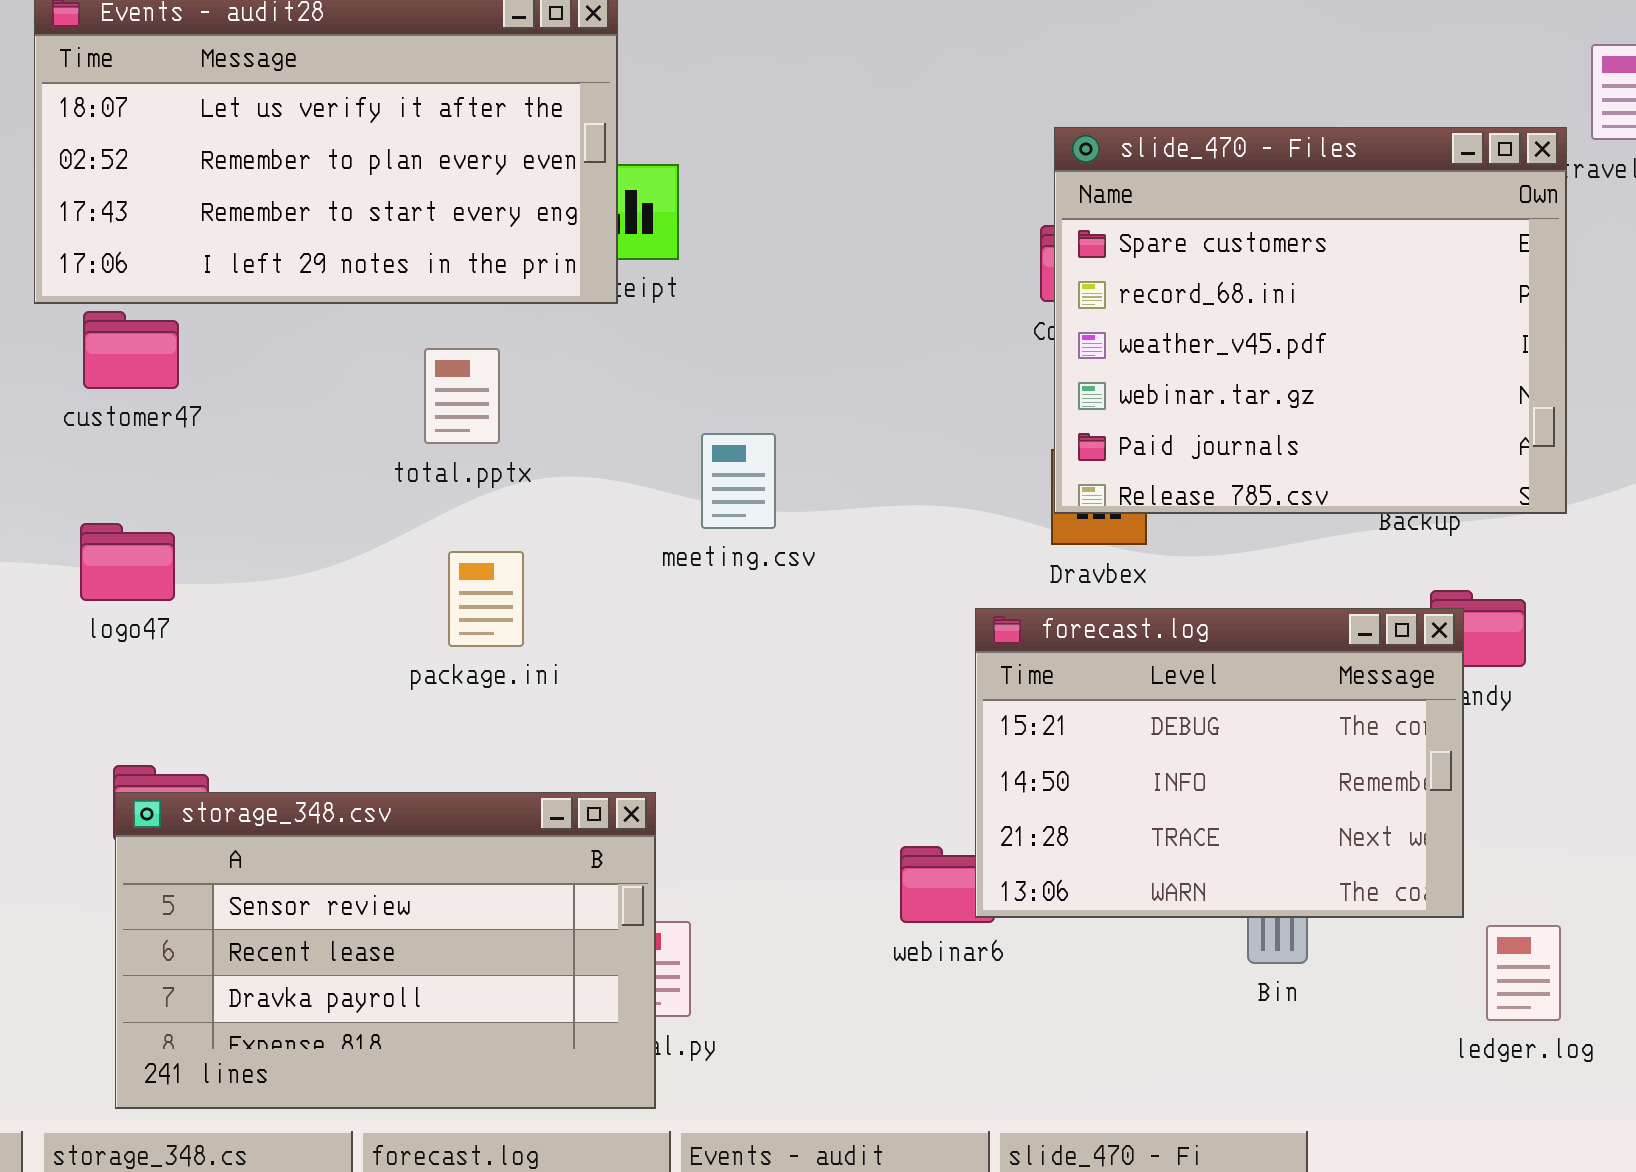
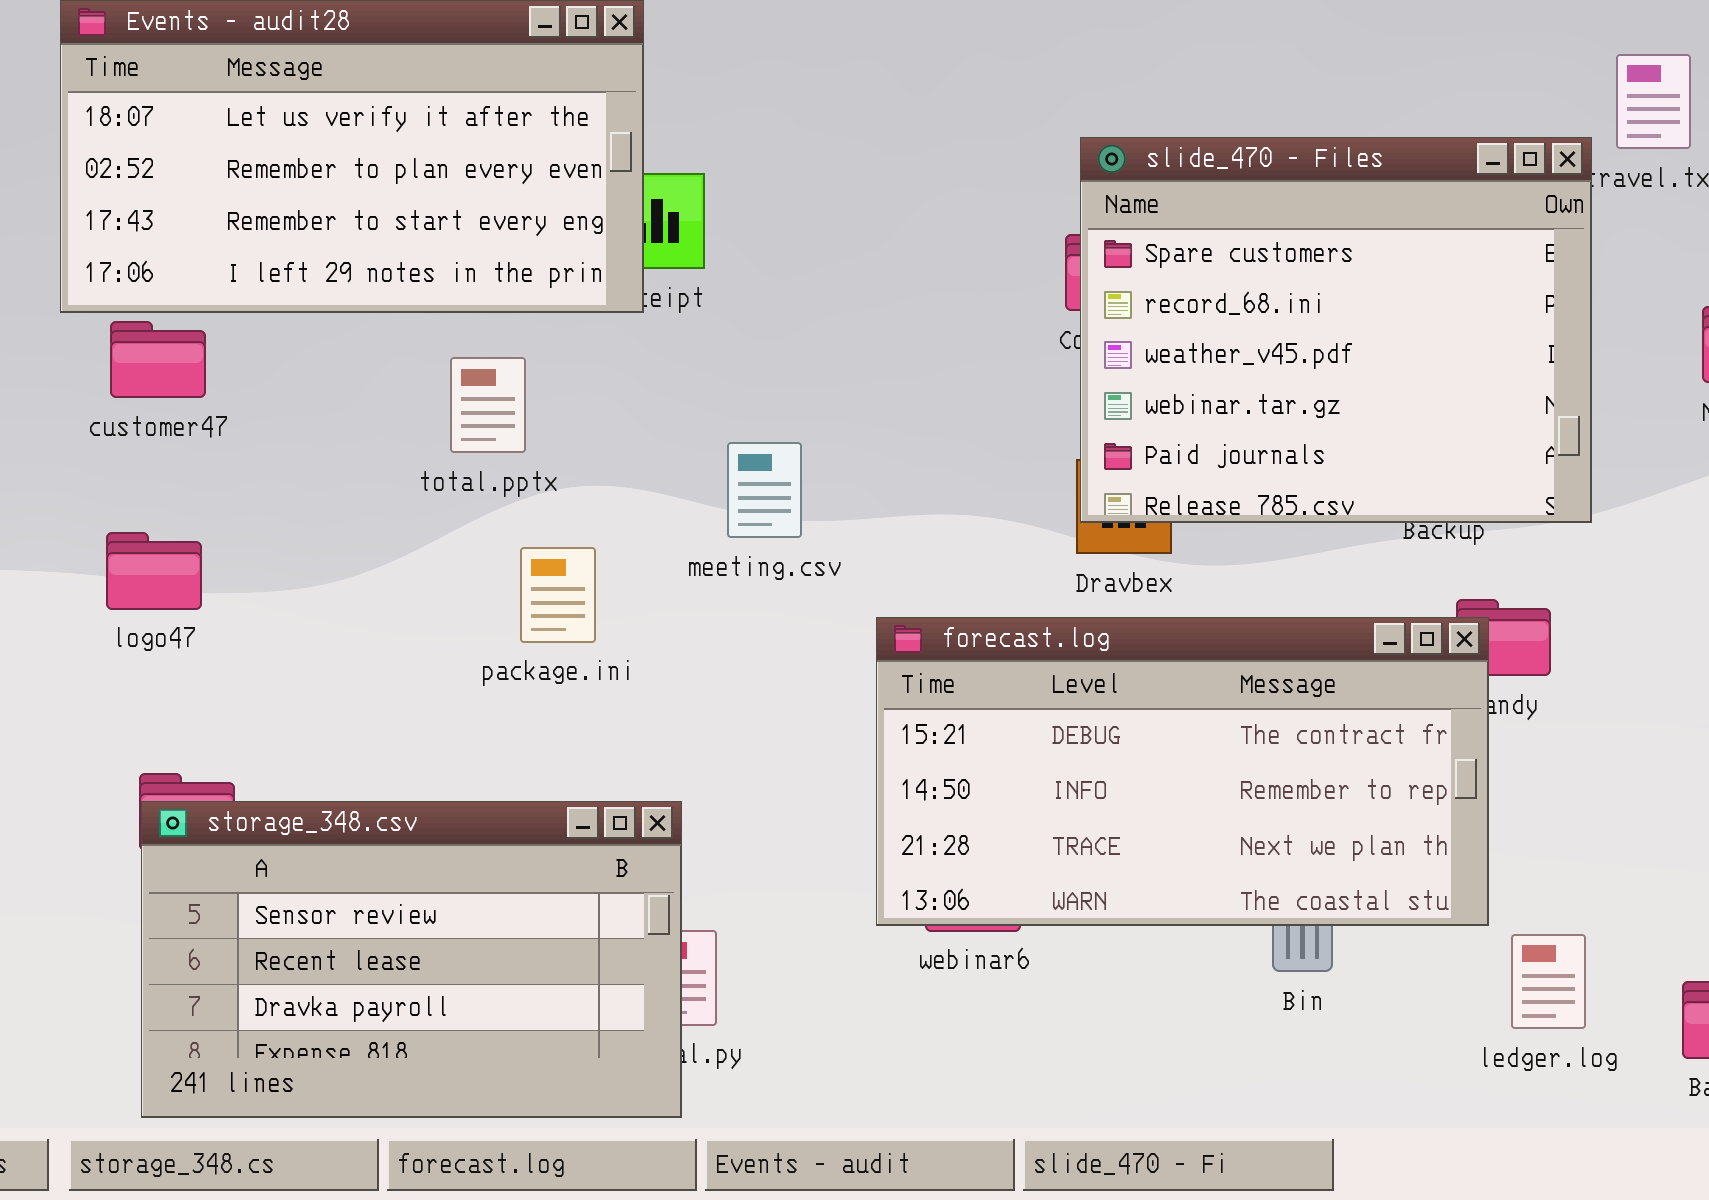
package.ini: [448,551,524,647] -> [520,547,596,643], moved
forecast.log: [975,608,1464,918] -> [876,617,1489,926], resized

